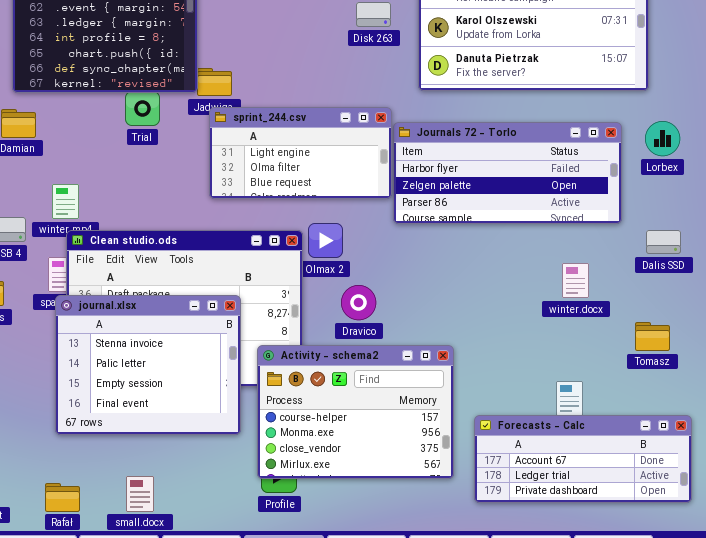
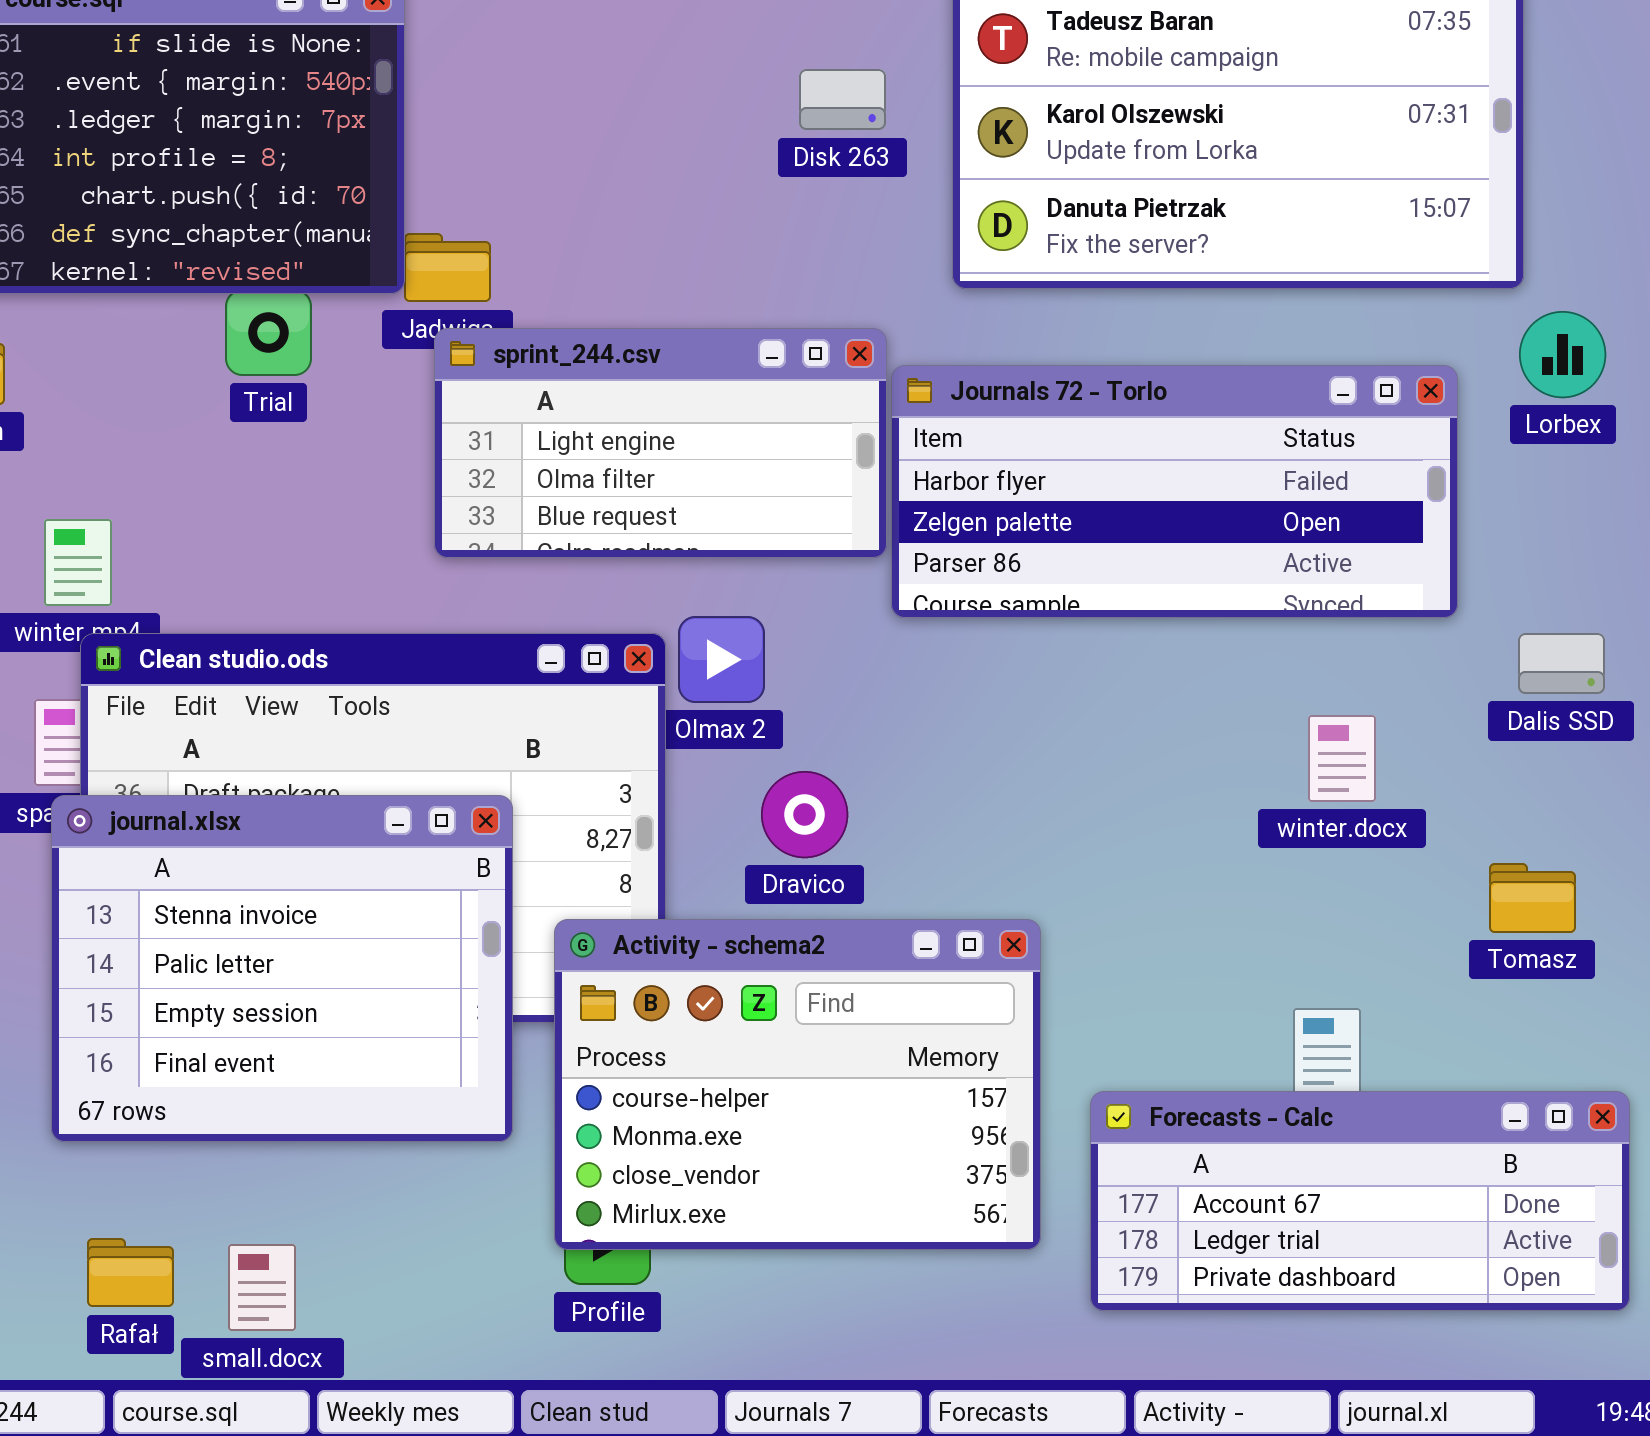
Lorbex: [645,121,680,156] -> [1519,311,1606,398], moved
Rafał: [45,483,80,512] -> [87,1238,174,1307], moved

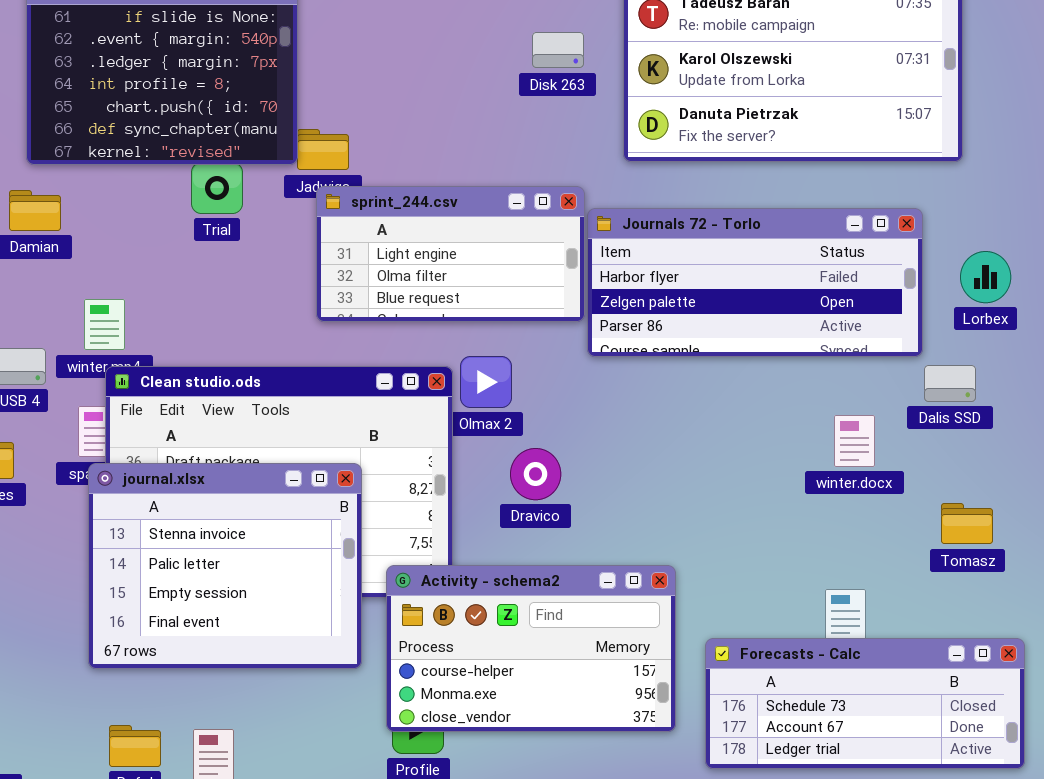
Lorbex: [1519,311,1606,398] -> [960,251,1011,303], moved
Dalis SSD: [1518,633,1605,694] -> [924,365,976,402], moved
Activity - schema2: [554,919,1041,1250] -> [386,565,676,732], resized
Forecasts - Calc: [1090,1091,1630,1311] -> [705,638,1025,769], scrolled up 1 row

